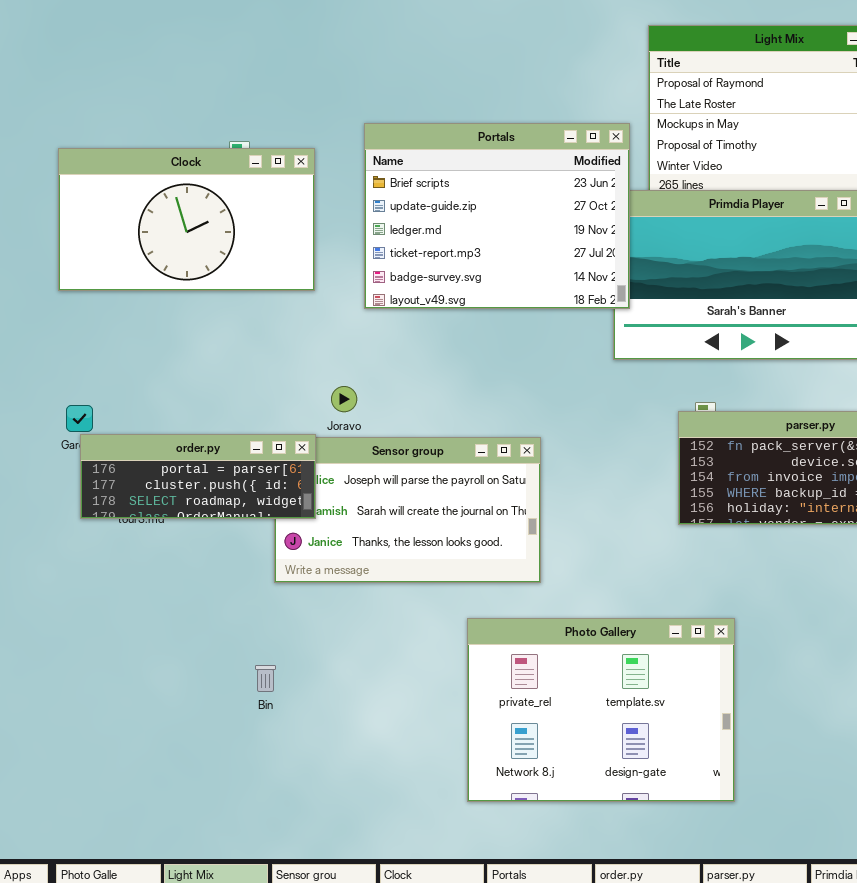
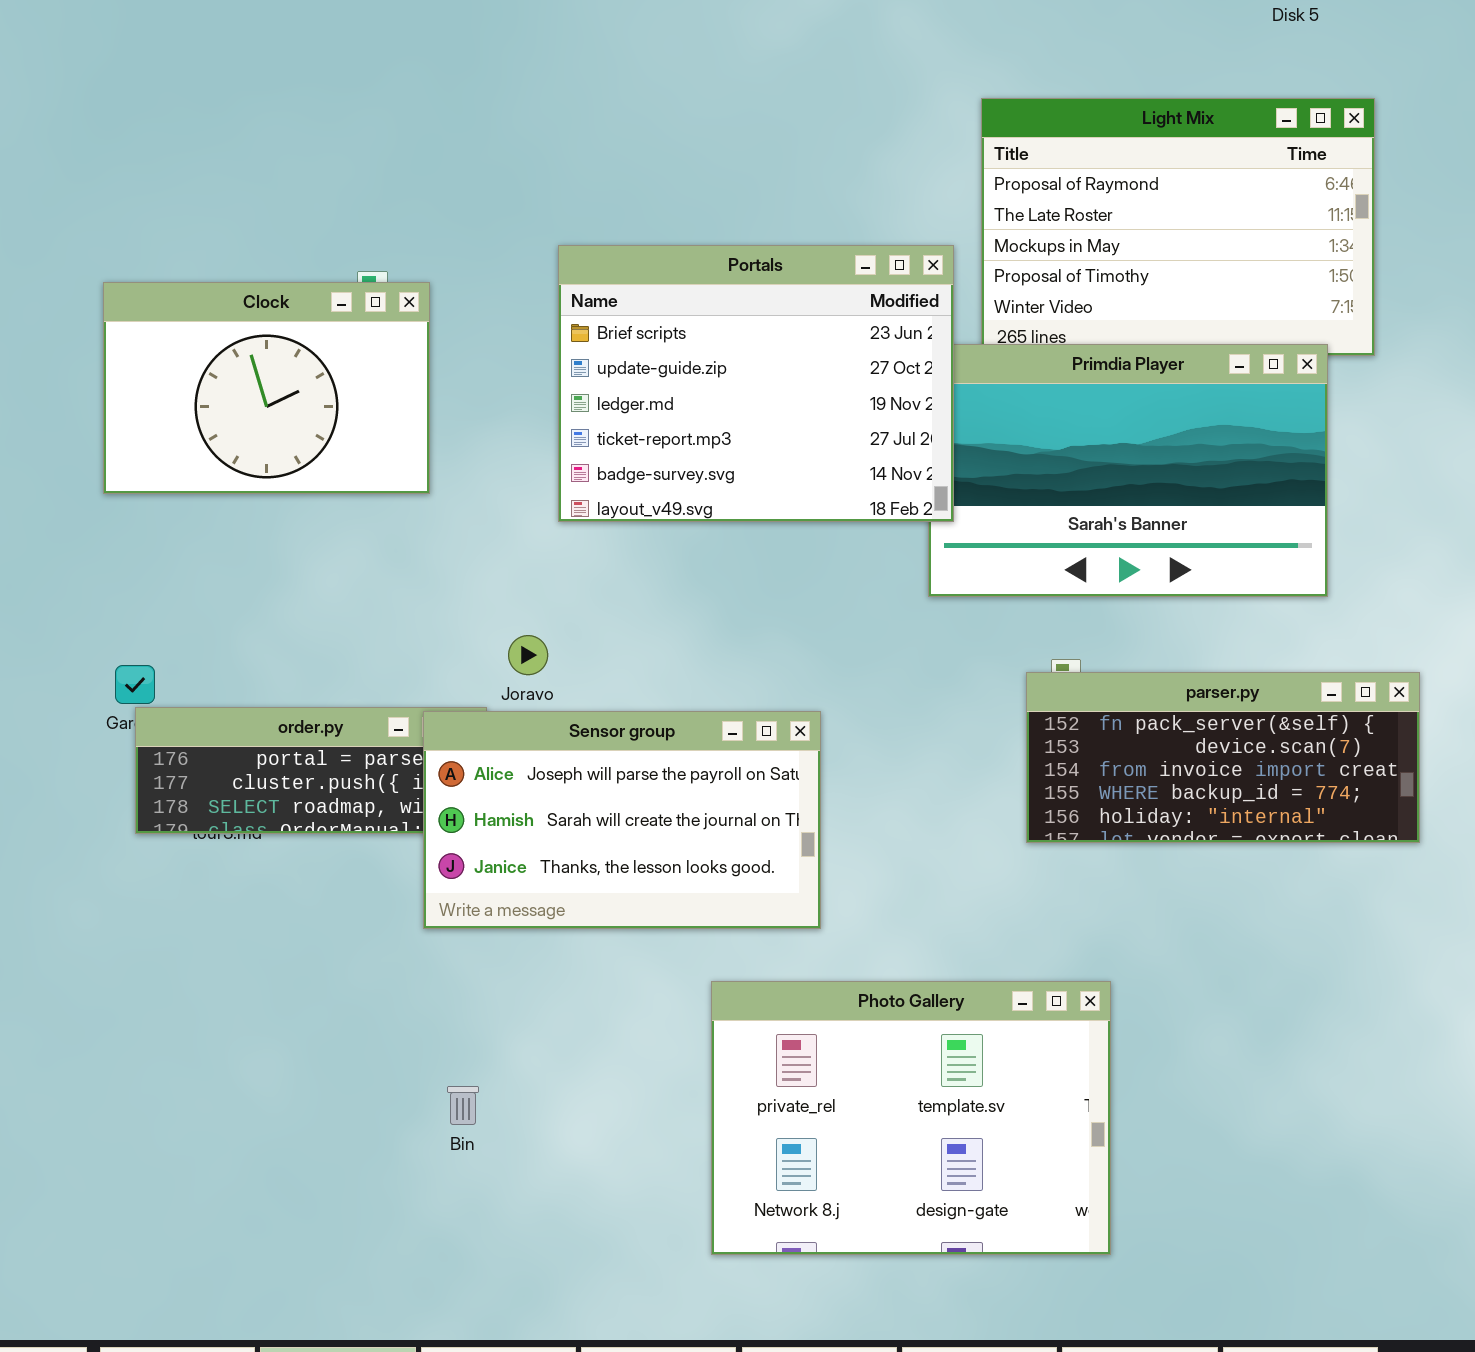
Clock: [58,148,315,291] -> [103,282,430,494], resized
Sensor group: [274,437,541,583] -> [423,711,821,929], raised
Bin: [255,665,276,692] -> [447,1086,479,1125], moved

